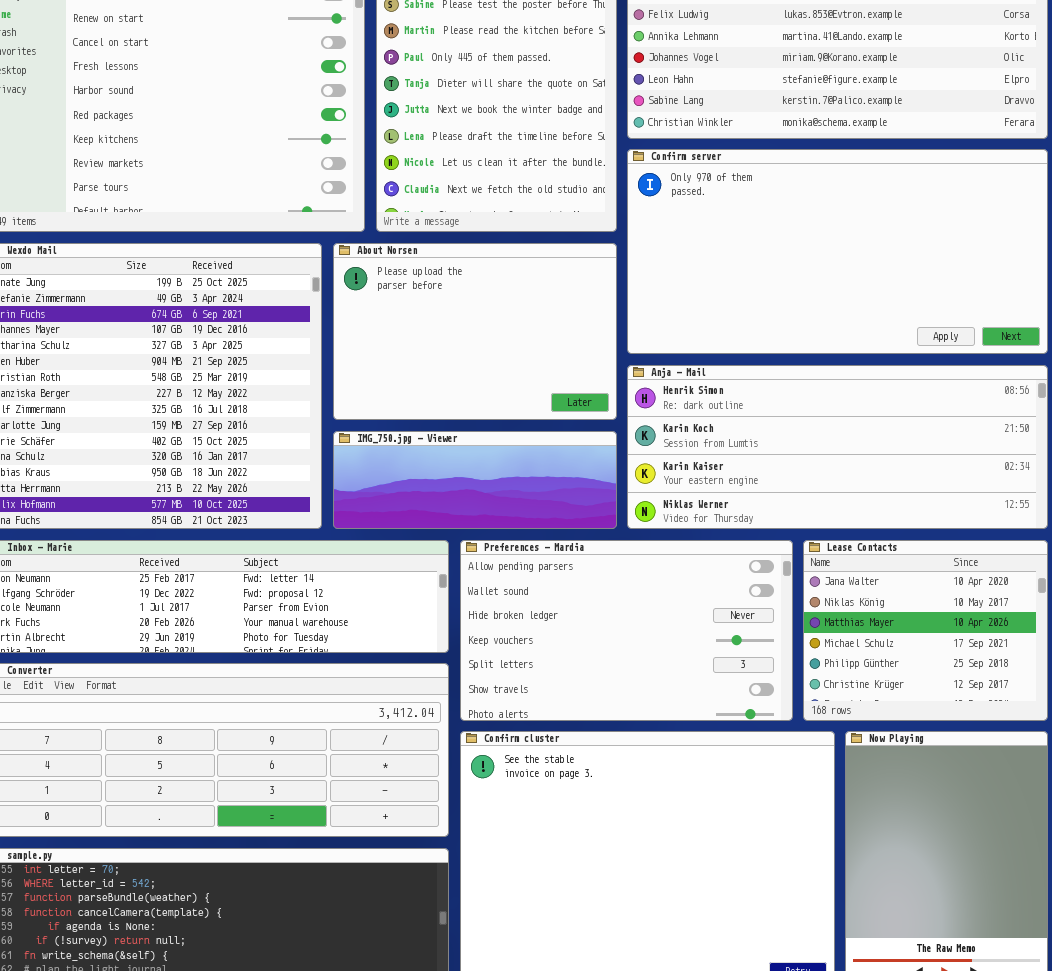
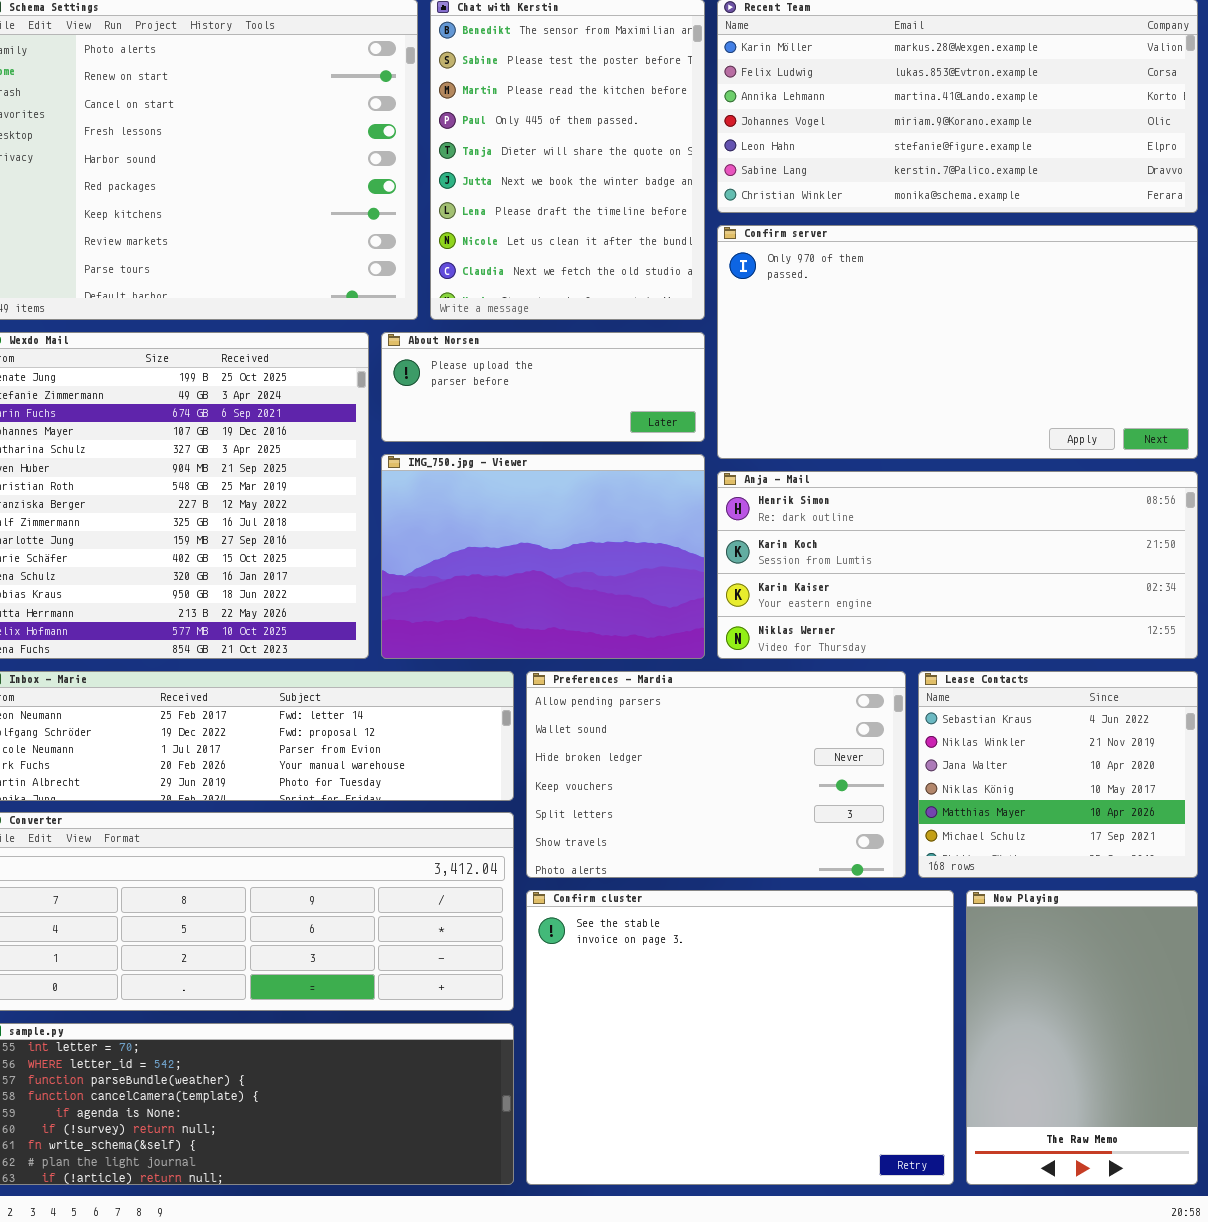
About Norsen: [333,243,617,420] -> [381,332,705,442], resized
IMG_750.jpg - Viewer: [333,431,617,529] -> [381,454,705,659], resized
Lease Contacts: [803,540,1048,721] -> [918,671,1198,878], scrolled up 2 rows

